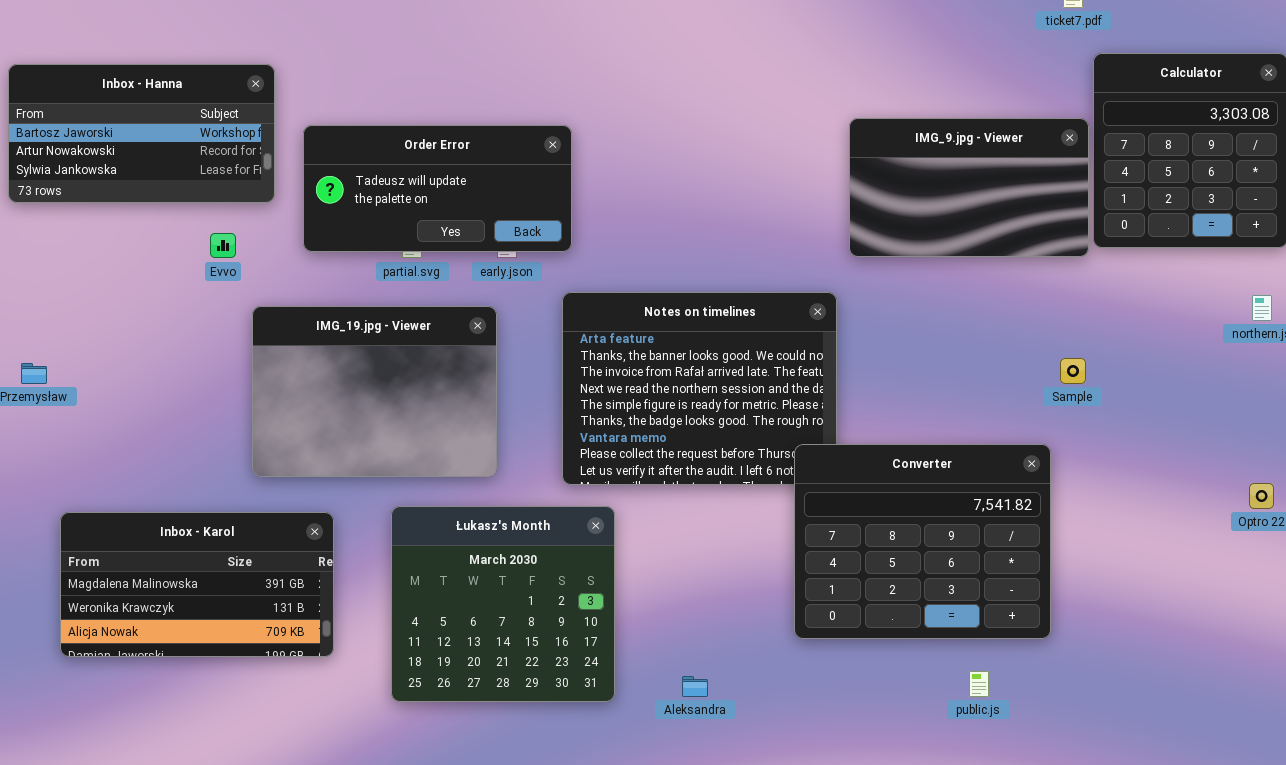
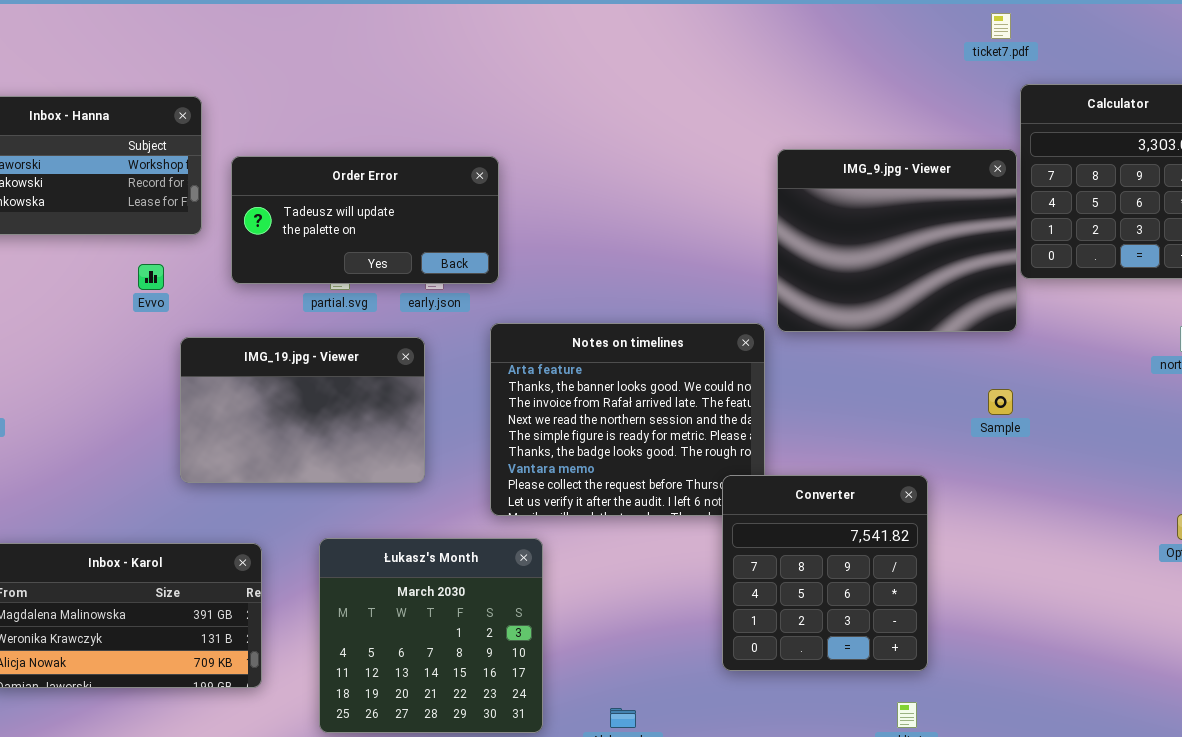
IMG_9.jpg - Viewer: [849,118,1089,257] -> [777,149,1017,332], resized
IMG_19.jpg - Viewer: [252,306,497,477] -> [180,337,425,483], resized
Converter: [794,444,1051,639] -> [722,475,928,671], resized

